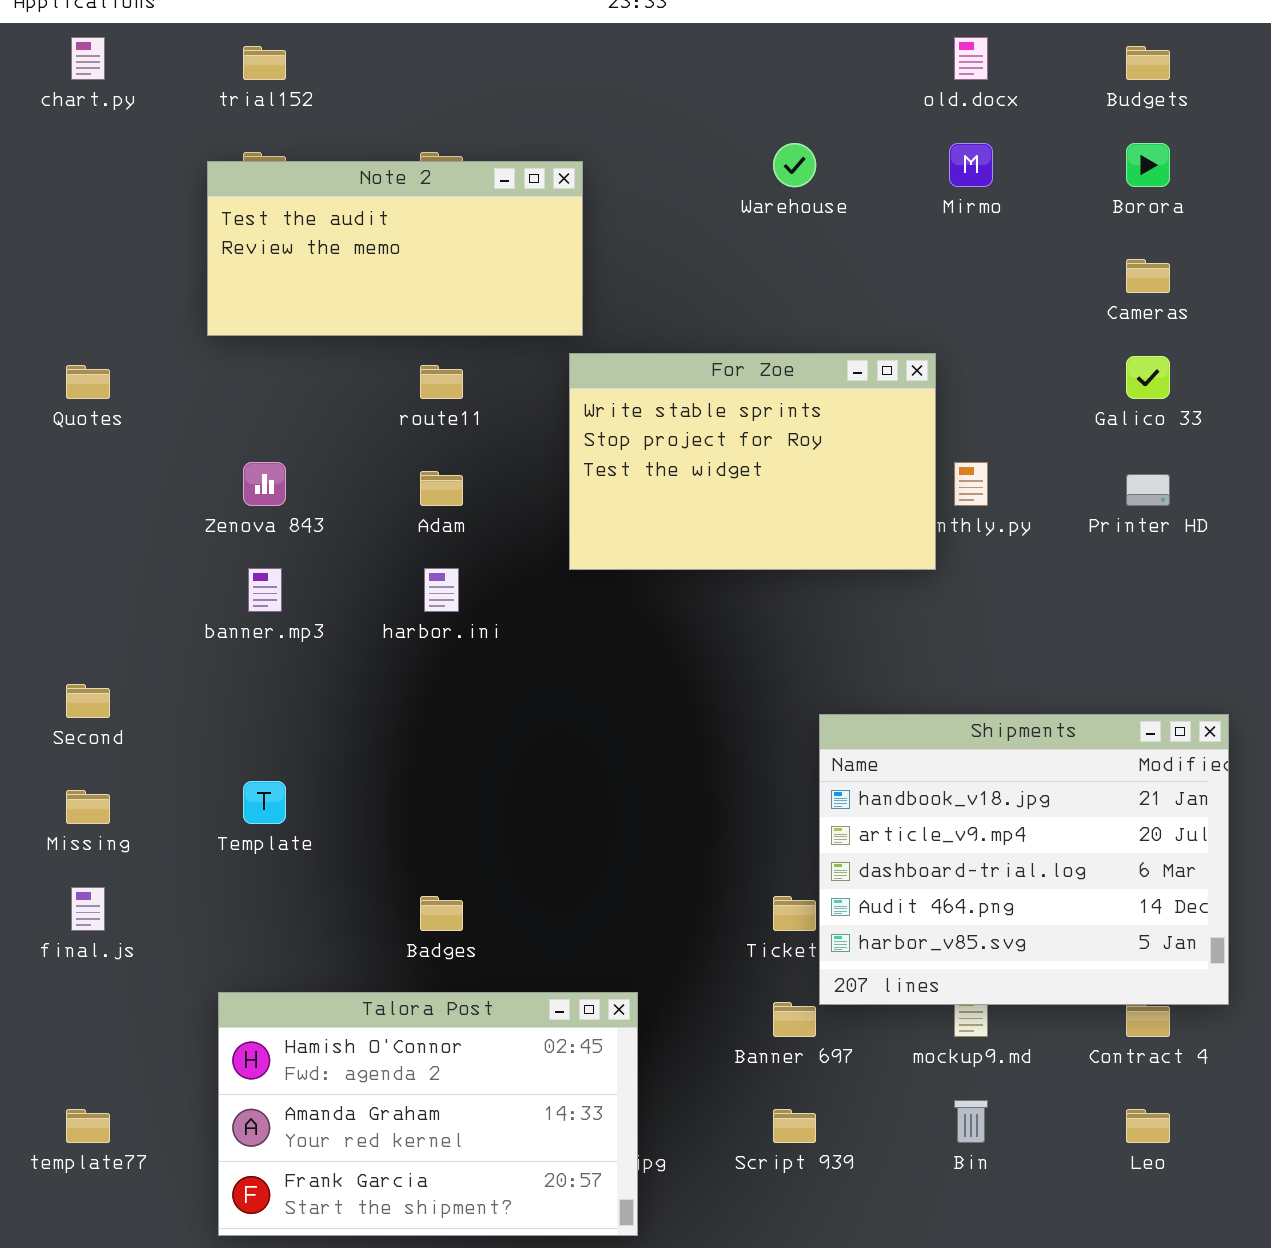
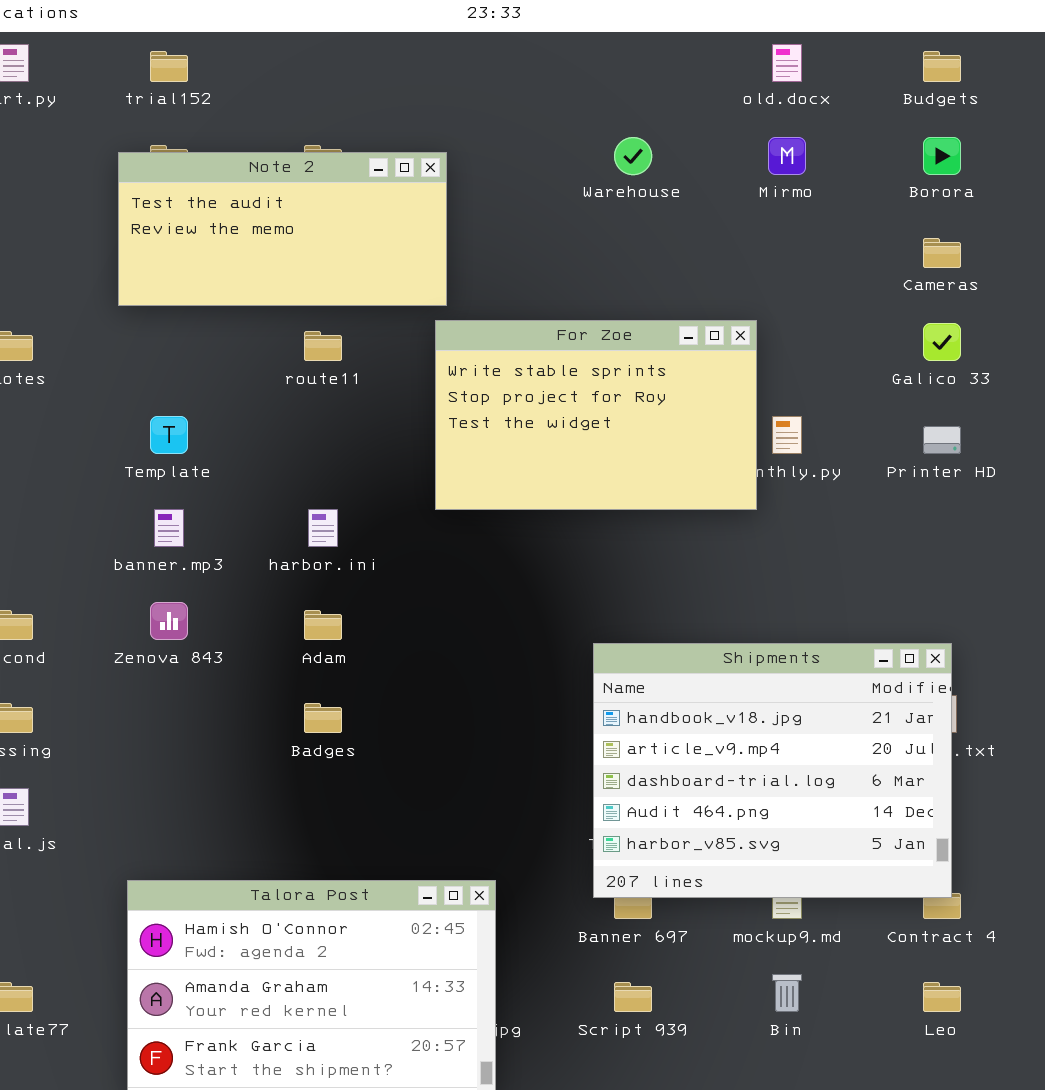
Zenova 843: [243,462,286,506] -> [150,602,188,640], moved
Adam: [420,471,463,506] -> [304,610,342,640], moved
Shipments: [819,714,1229,1005] -> [593,643,952,898], moved
Template: [243,781,286,824] -> [150,416,188,454], moved
Badges: [420,896,463,931] -> [304,703,342,733], moved

